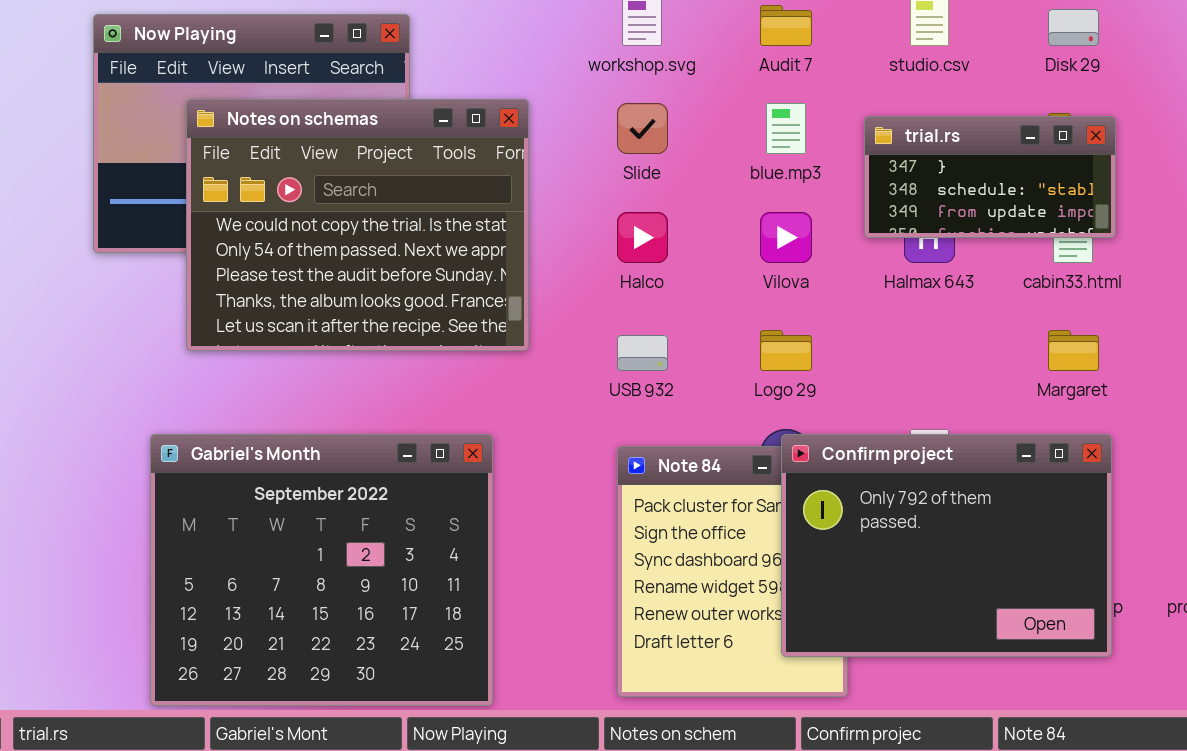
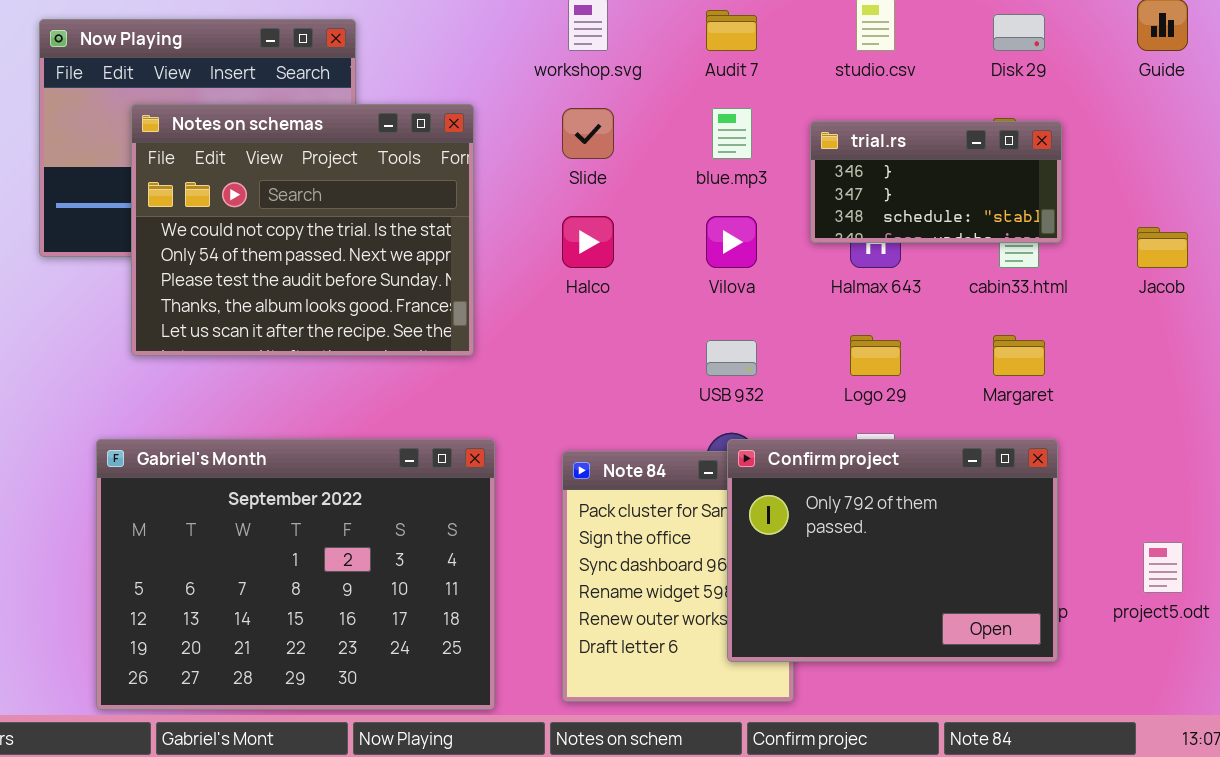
trial.rs: [864,116,1116,238] -> [810,121,1062,243], scrolled up 1 row
Logo 29: [760,330,812,371] -> [850,335,901,376], moved
USB 932: [617,335,668,371] -> [706,340,757,376], moved
Gabriel's Month: [150,434,493,706] -> [96,439,495,710], resized

